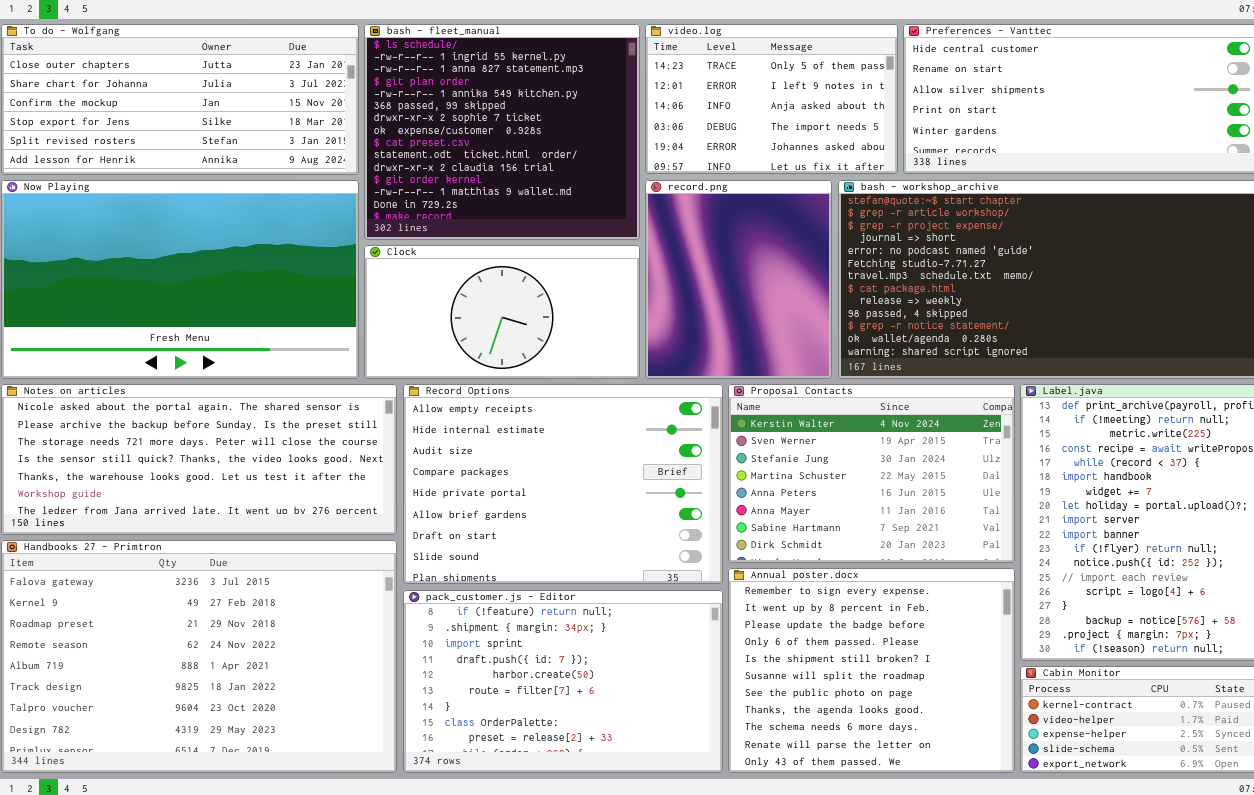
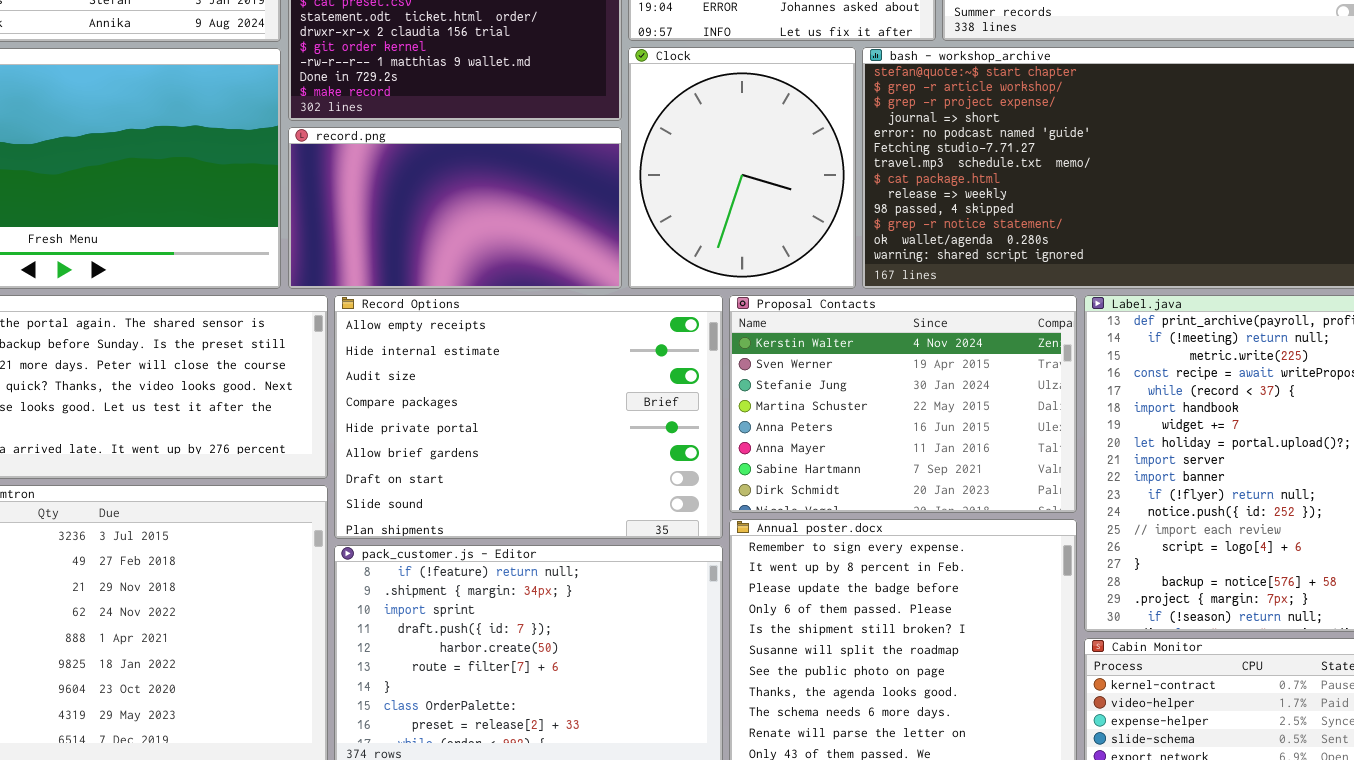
record.png: [645,180,832,379] -> [288,127,622,289], moved, resized
Clock: [364,245,640,379] -> [628,47,856,289], moved, resized

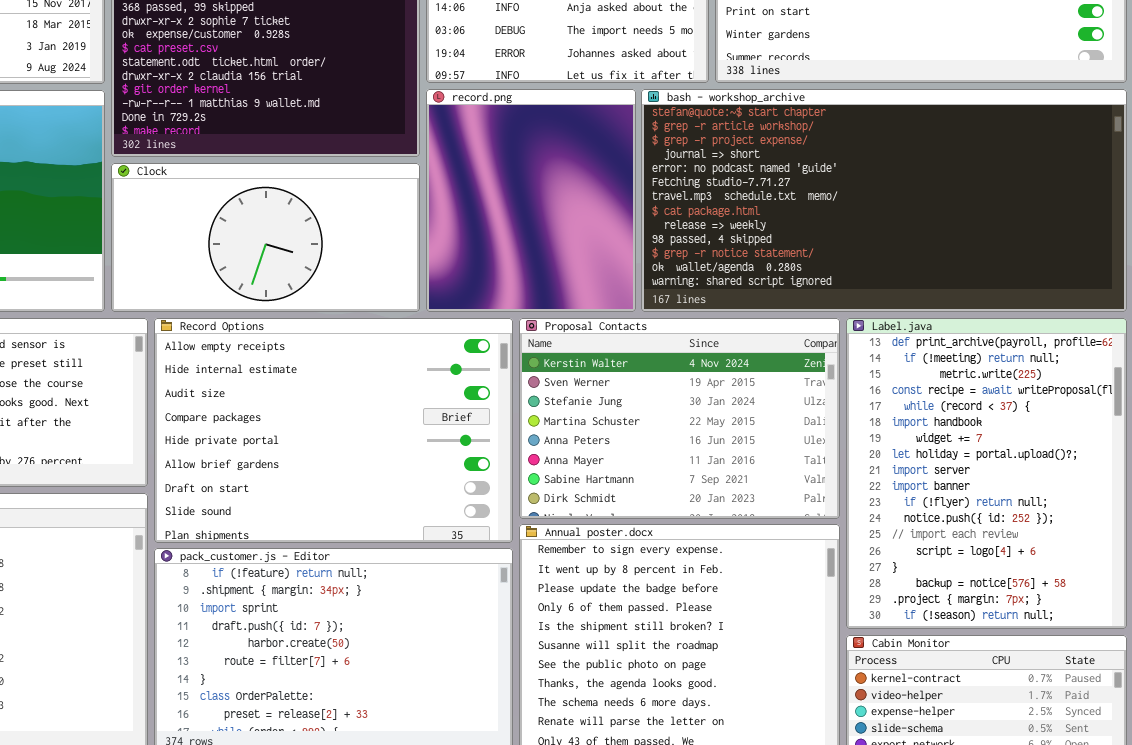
Clock: [628,47,856,289] -> [111,163,420,312], moved, resized
record.png: [288,127,622,289] -> [426,89,636,312], moved, resized

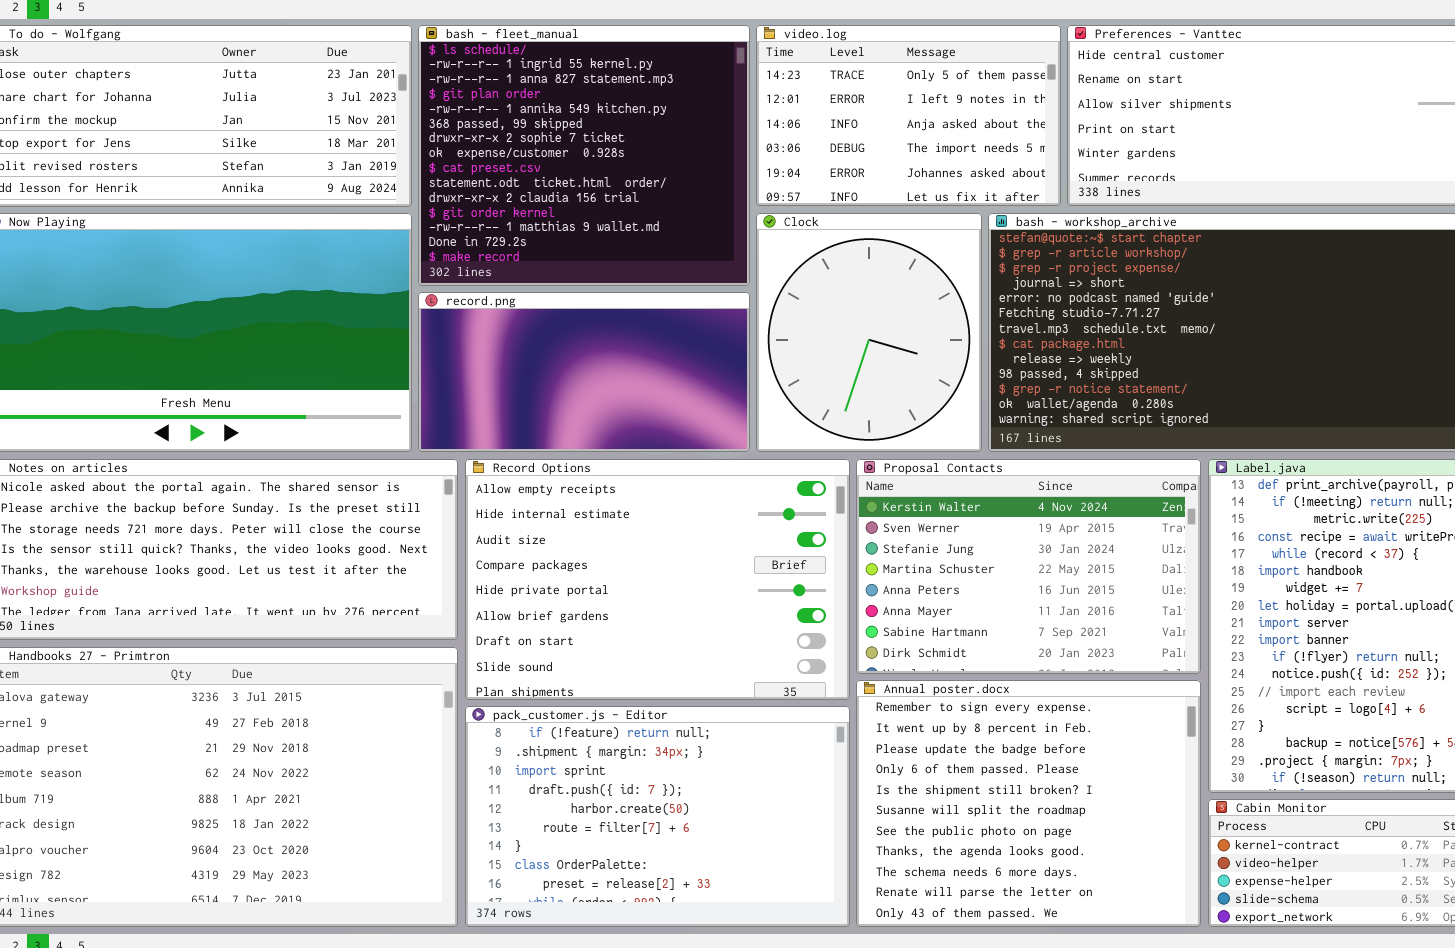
record.png: [426,89,636,312] -> [418,292,750,452], moved, resized
Clock: [111,163,420,312] -> [756,213,982,452], moved, resized

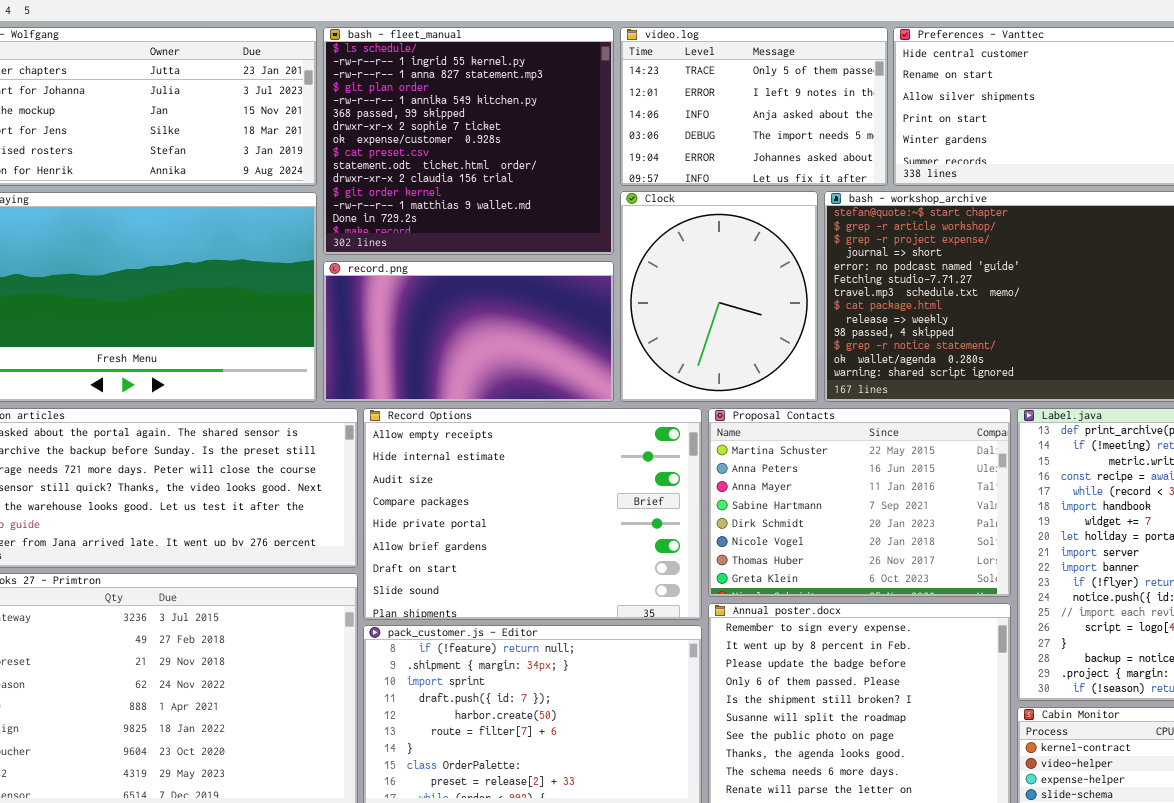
Proposal Contacts: [856,459,1201,674] -> [708,408,1011,597], scrolled down 3 rows

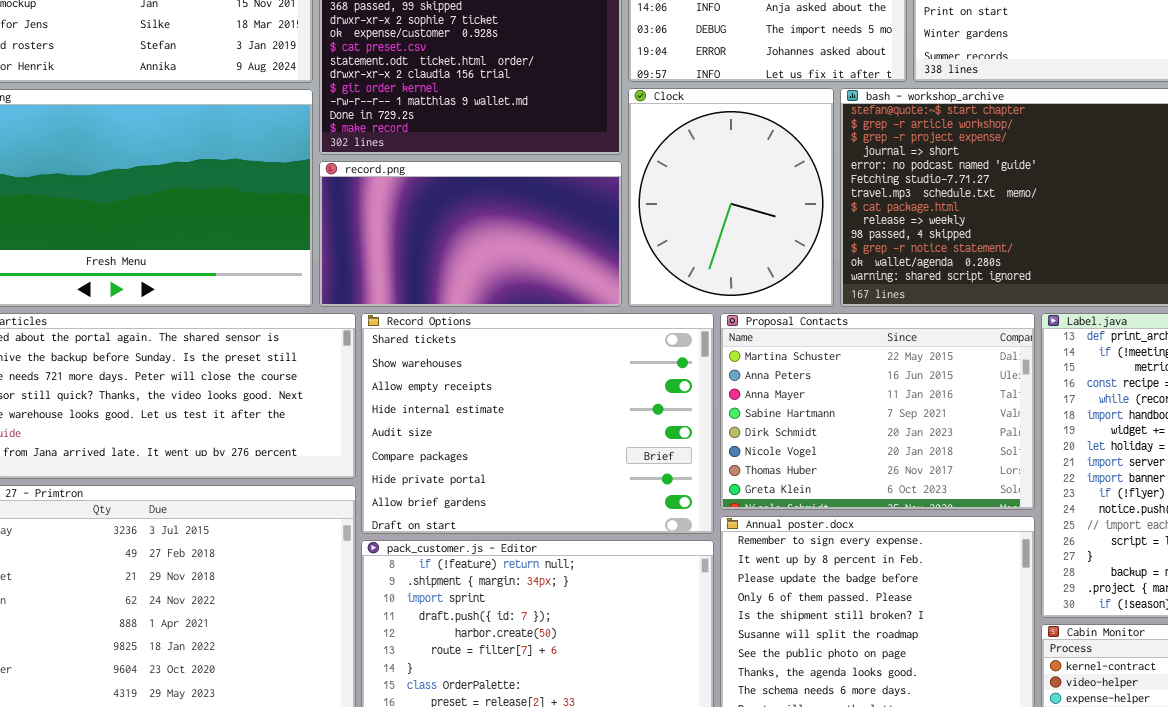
Record Options: [363,408,702,620] -> [361,313,714,534], scrolled up 2 rows

